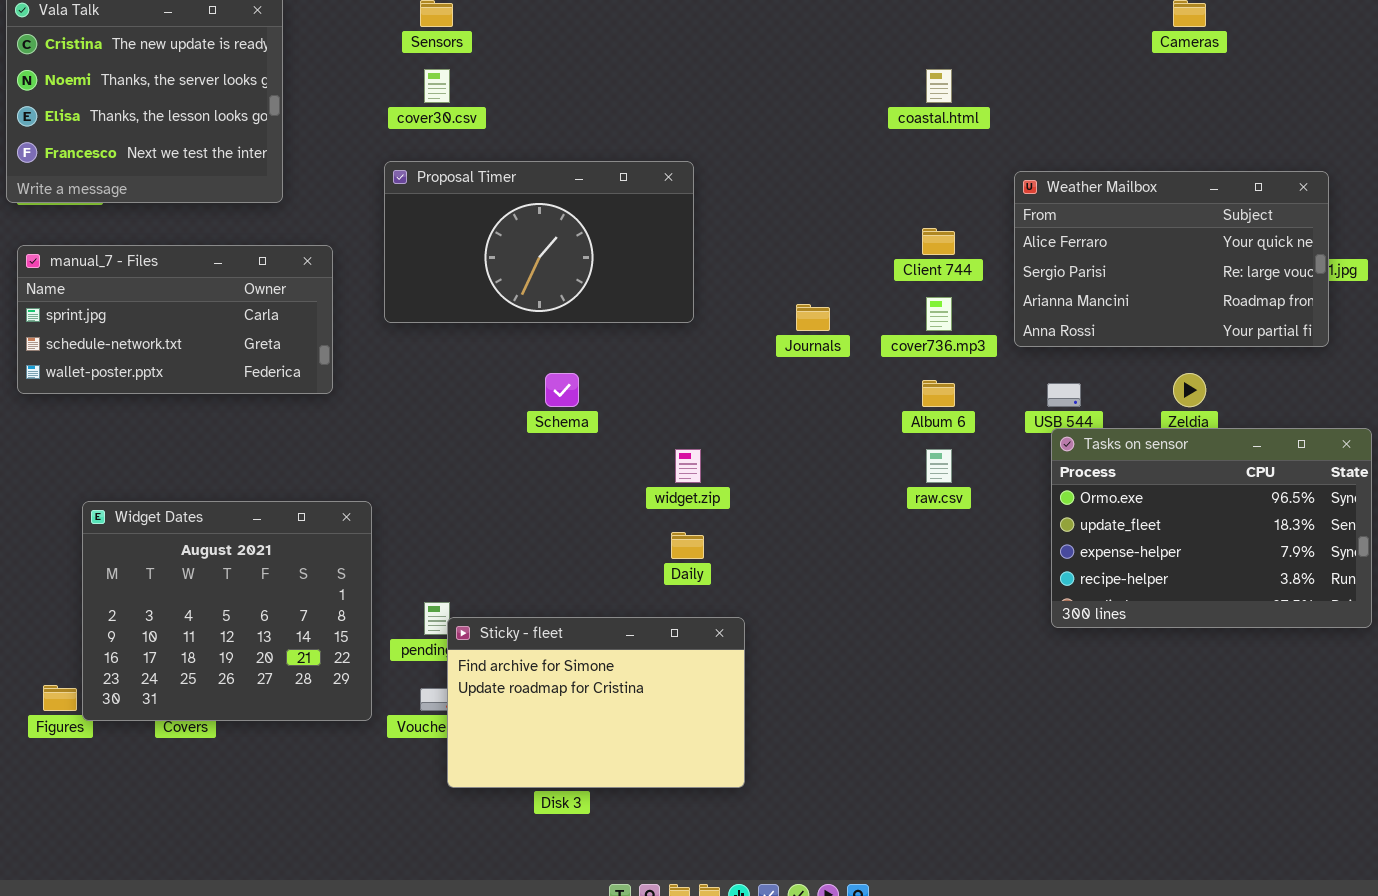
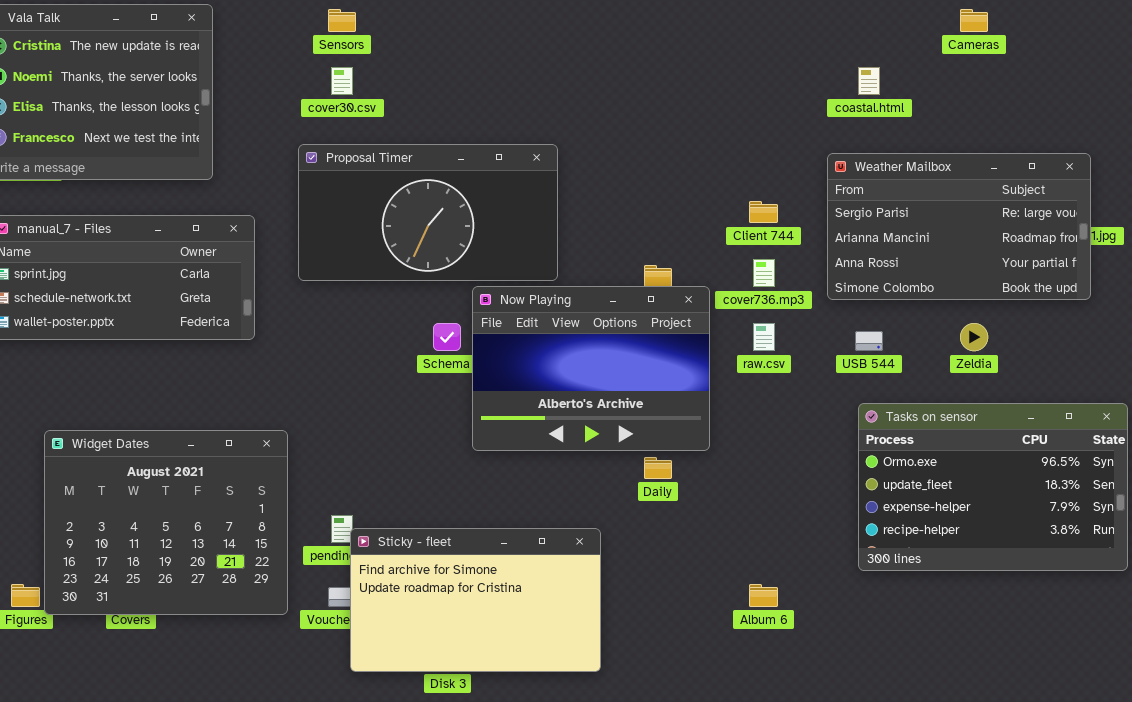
coastal.html: [926,69,952,103] -> [858,67,880,95], moved
Weather Mailbox: [1014,171,1329,347] -> [827,153,1091,300], scrolled down 1 row
Now Playing: none -> [472,286,710,451], opened
Album 6: [922,380,955,407] -> [749,584,778,607], moved
Tasks on sensor: [1051,428,1372,628] -> [858,403,1128,571], moved
raw.csv: [926,449,952,483] -> [753,323,775,351], moved
Daily: [671,532,704,559] -> [644,457,672,479], moved

